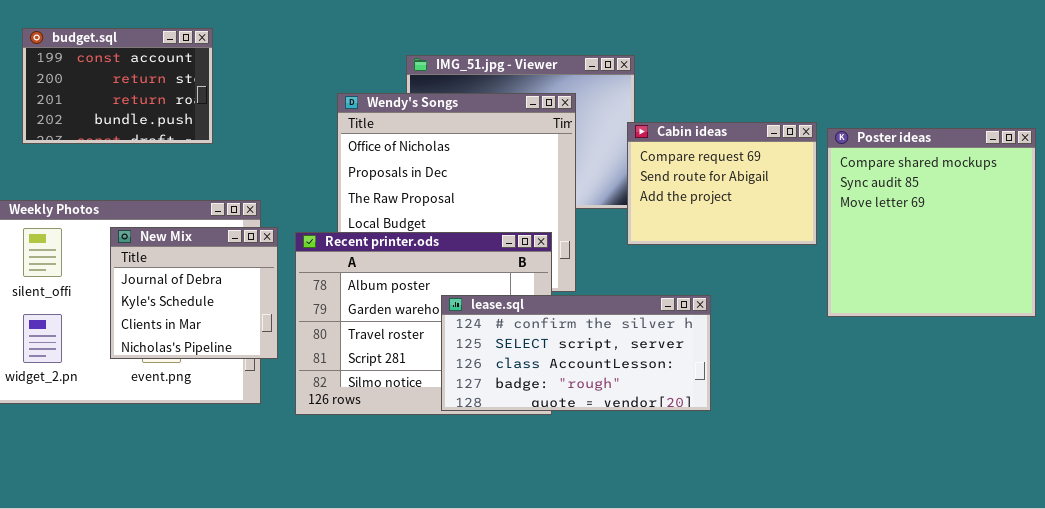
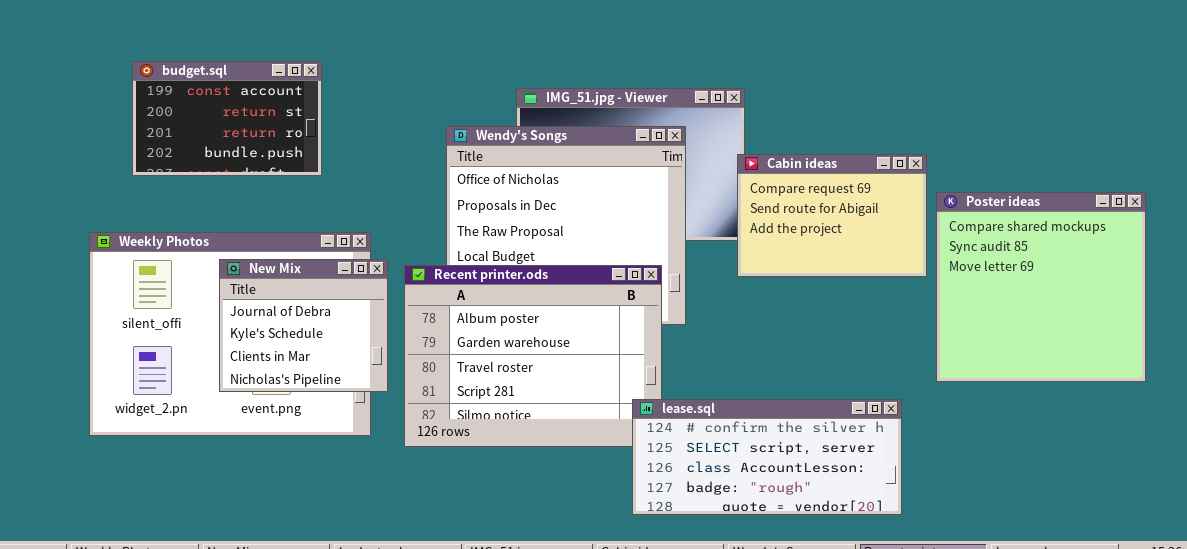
Poster ideas: [827,128,1036,317] -> [936,192,1146,382], moved
lease.sql: [441,295,711,411] -> [632,399,902,515], moved

